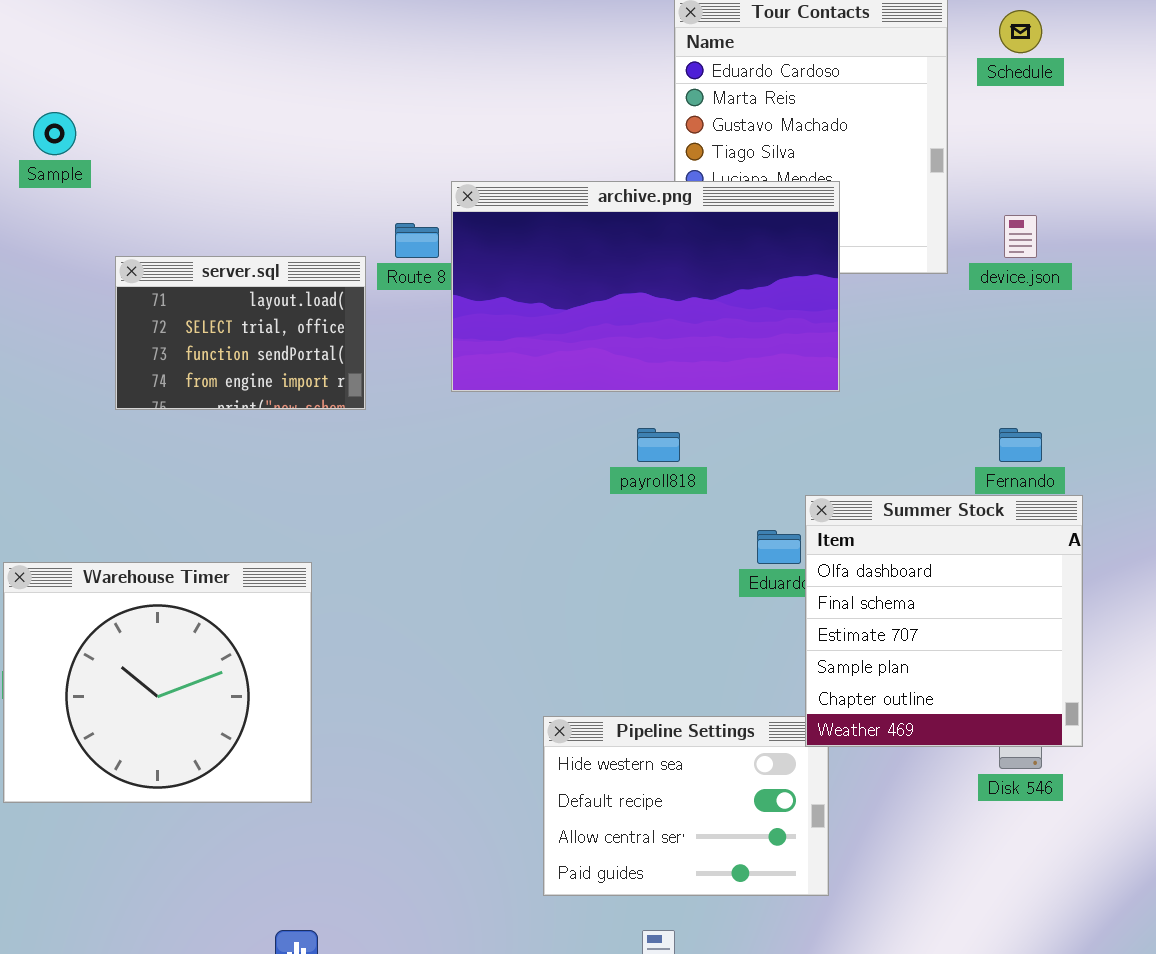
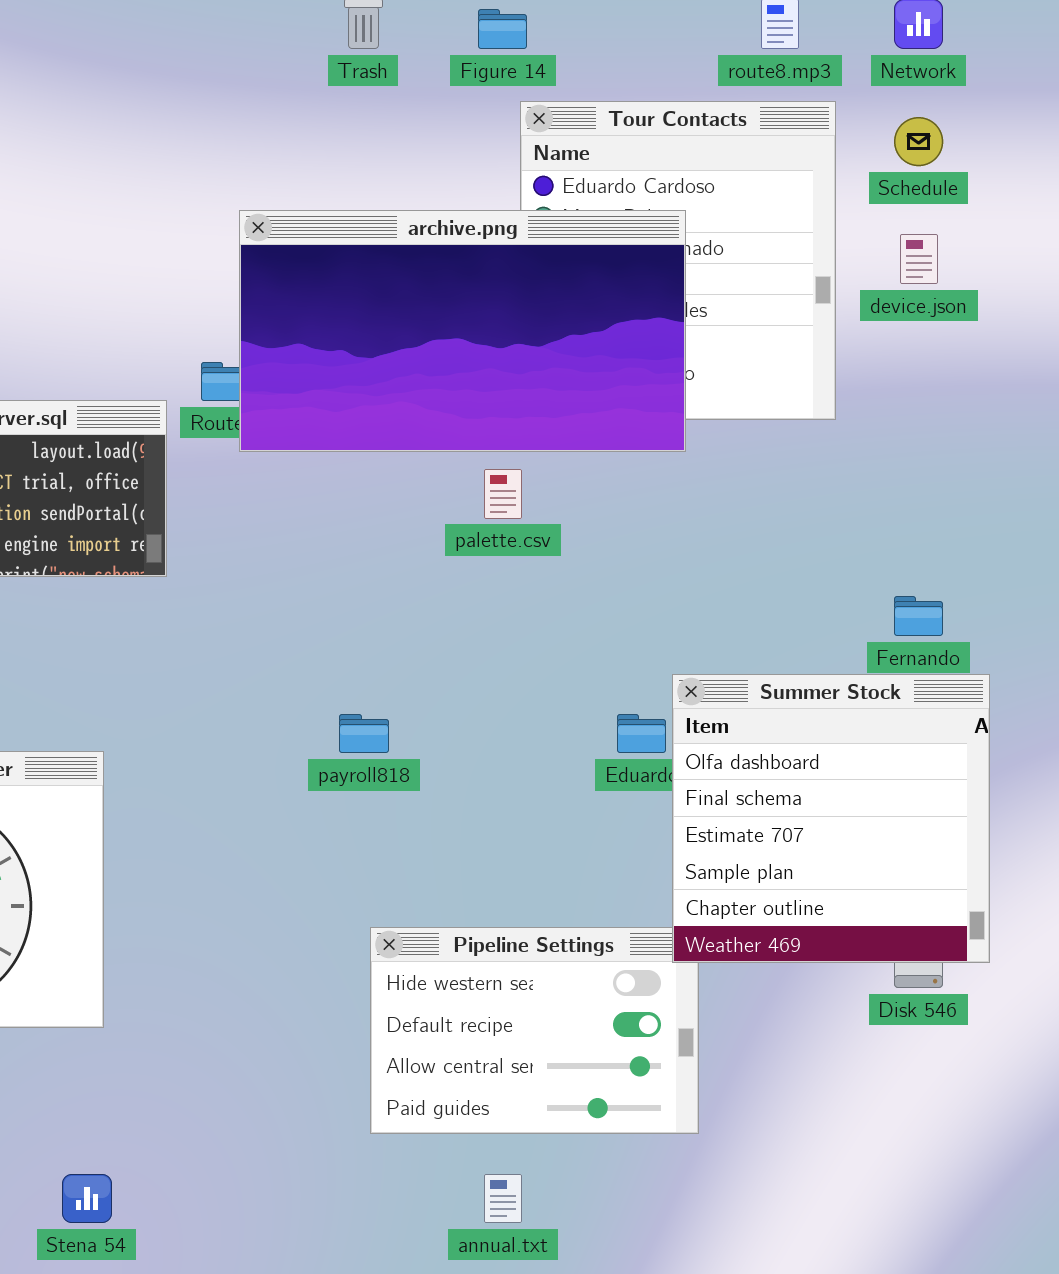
archive.png: [451,181,840,392] -> [239,210,686,452], moved
device.json: [1004,215,1037,258] -> [900,234,938,284], moved
payroll818: [637,428,680,462] -> [339,714,389,753], moved

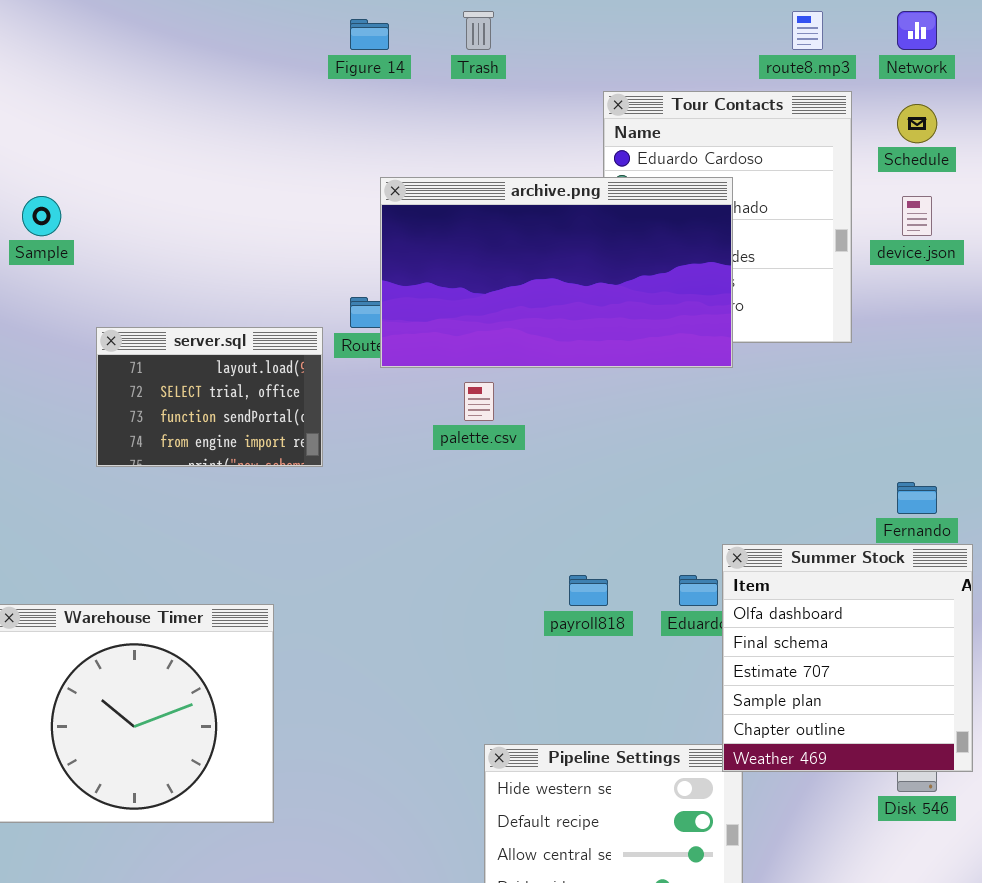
Figure 14: [478,9,527,49] -> [350,19,389,50], moved
palette.csv: [484,469,522,519] -> [464,382,494,421], moved
payroll818: [339,714,389,753] -> [569,575,608,606], moved

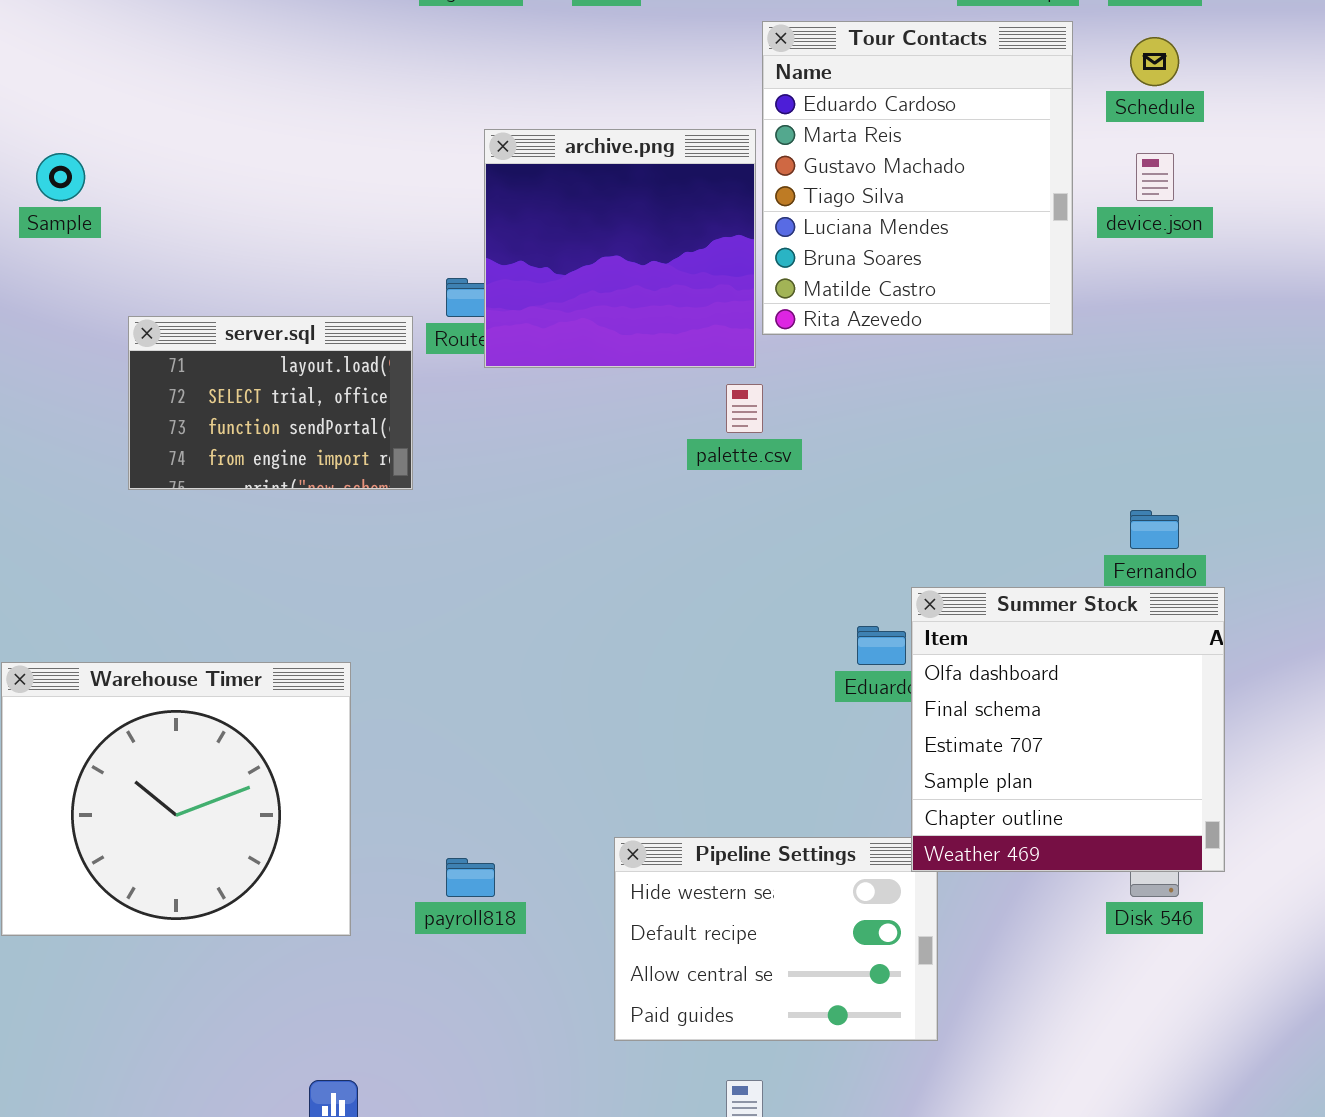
archive.png: [380,177,733,368] -> [484,129,756,368], resized
palette.csv: [464,382,494,421] -> [726,384,763,433], moved
payroll818: [569,575,608,606] -> [446,858,495,897], moved

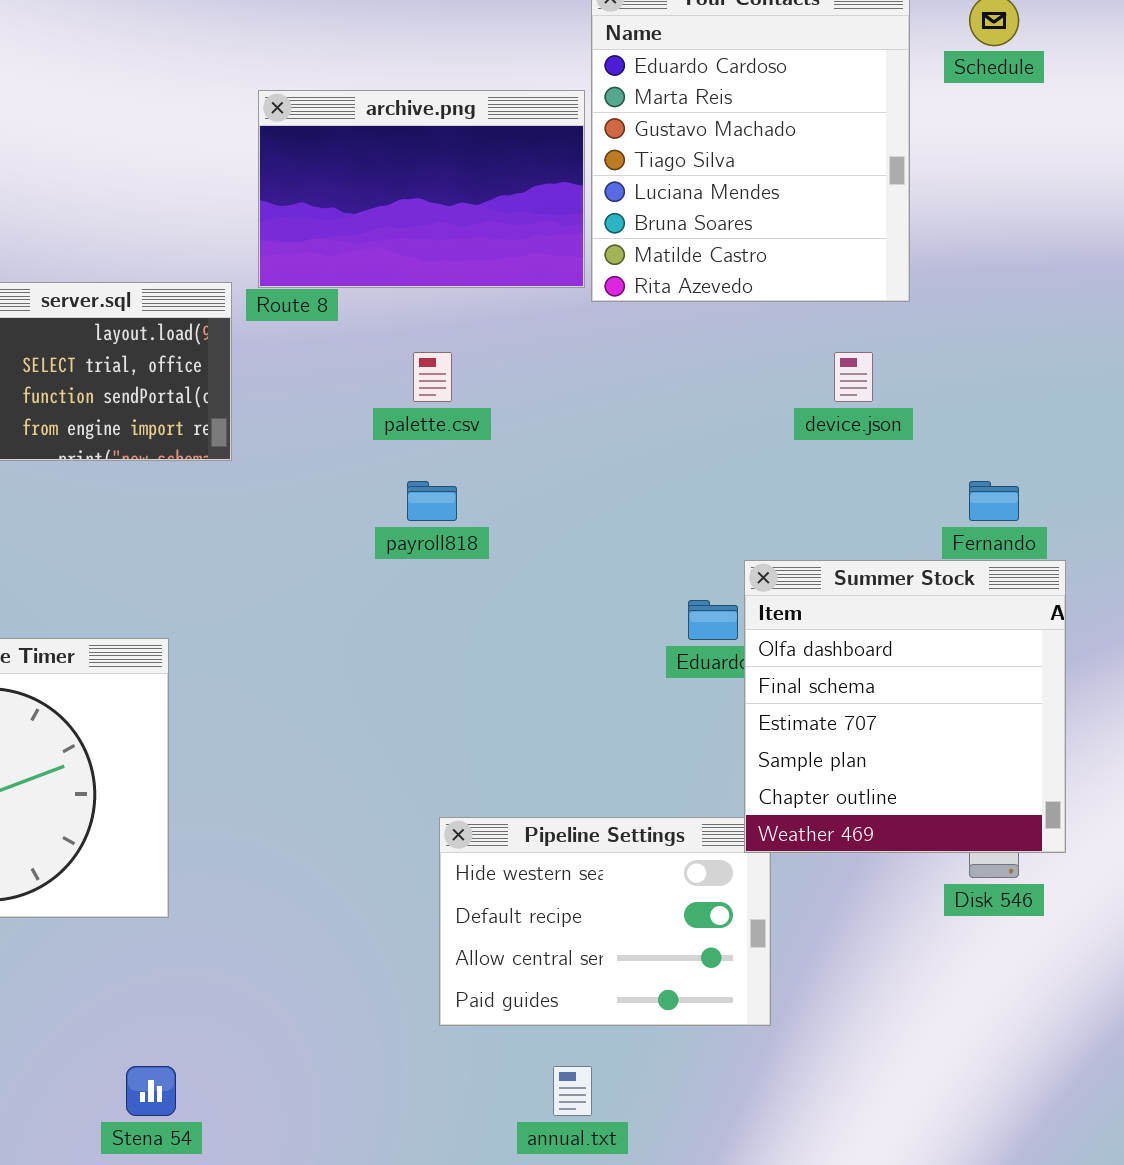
archive.png: [484,129,756,368] -> [258,90,585,288], resized
device.json: [1136,153,1174,201] -> [834,352,873,402], moved
palette.csv: [726,384,763,433] -> [413,352,452,402], moved
payroll818: [446,858,495,897] -> [407,481,457,521], moved

